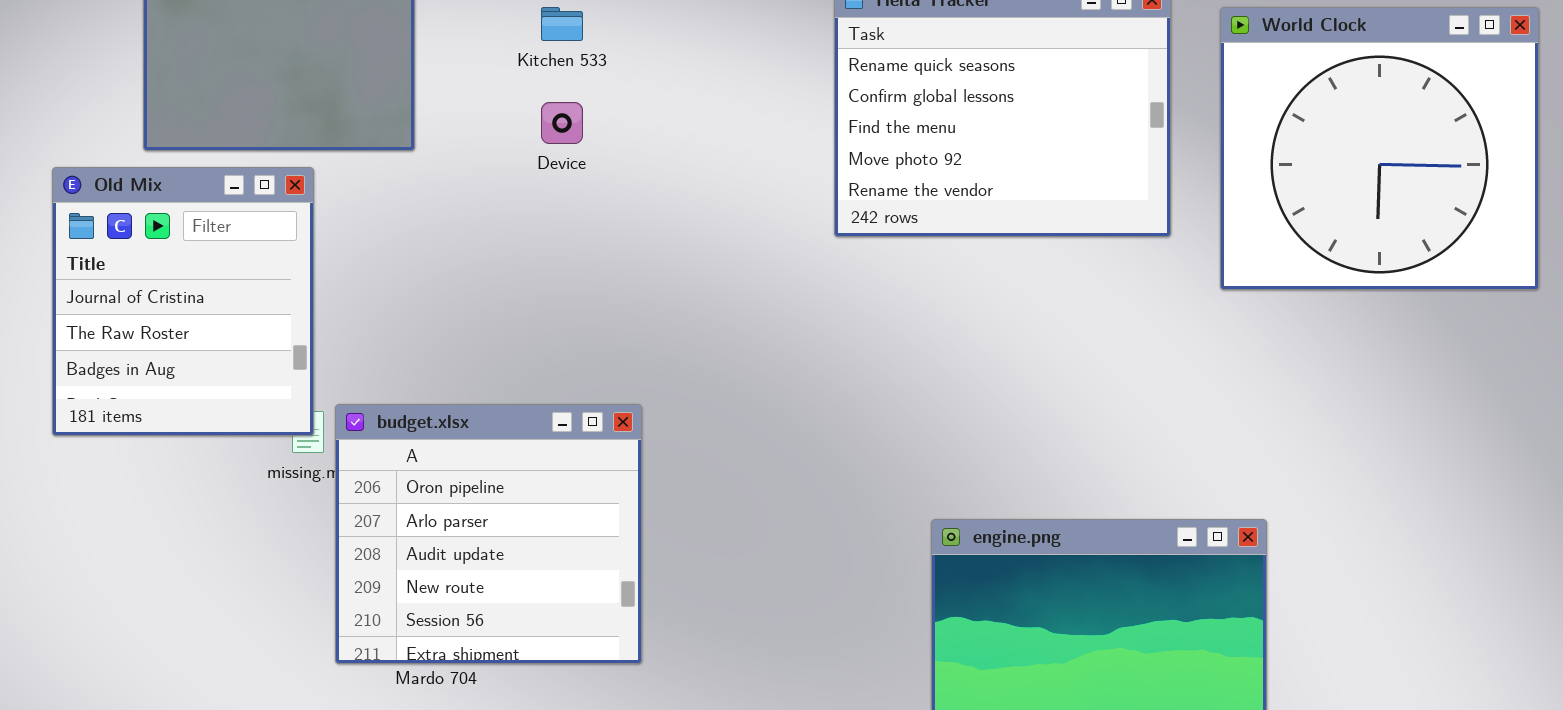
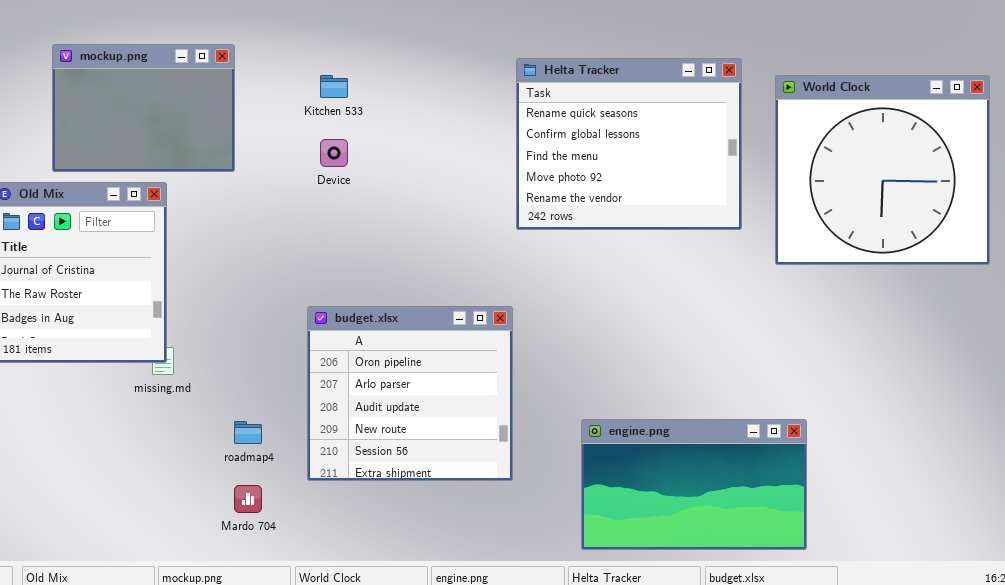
budget.xlsx: [335,404,642,664] -> [307,306,513,481], moved

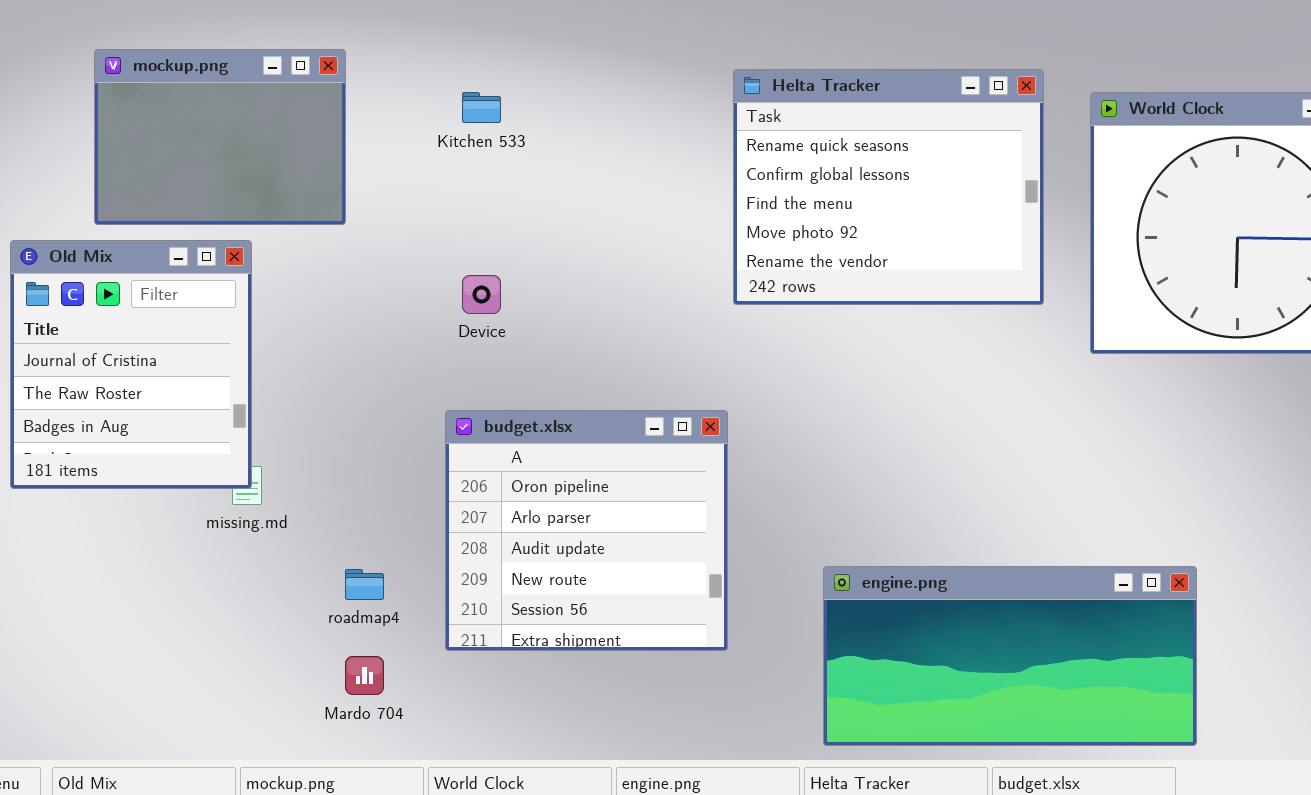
Device: [320,139,348,167] -> [462,275,501,314], moved
engine.png: [581,419,807,550] -> [823,566,1197,746], resized

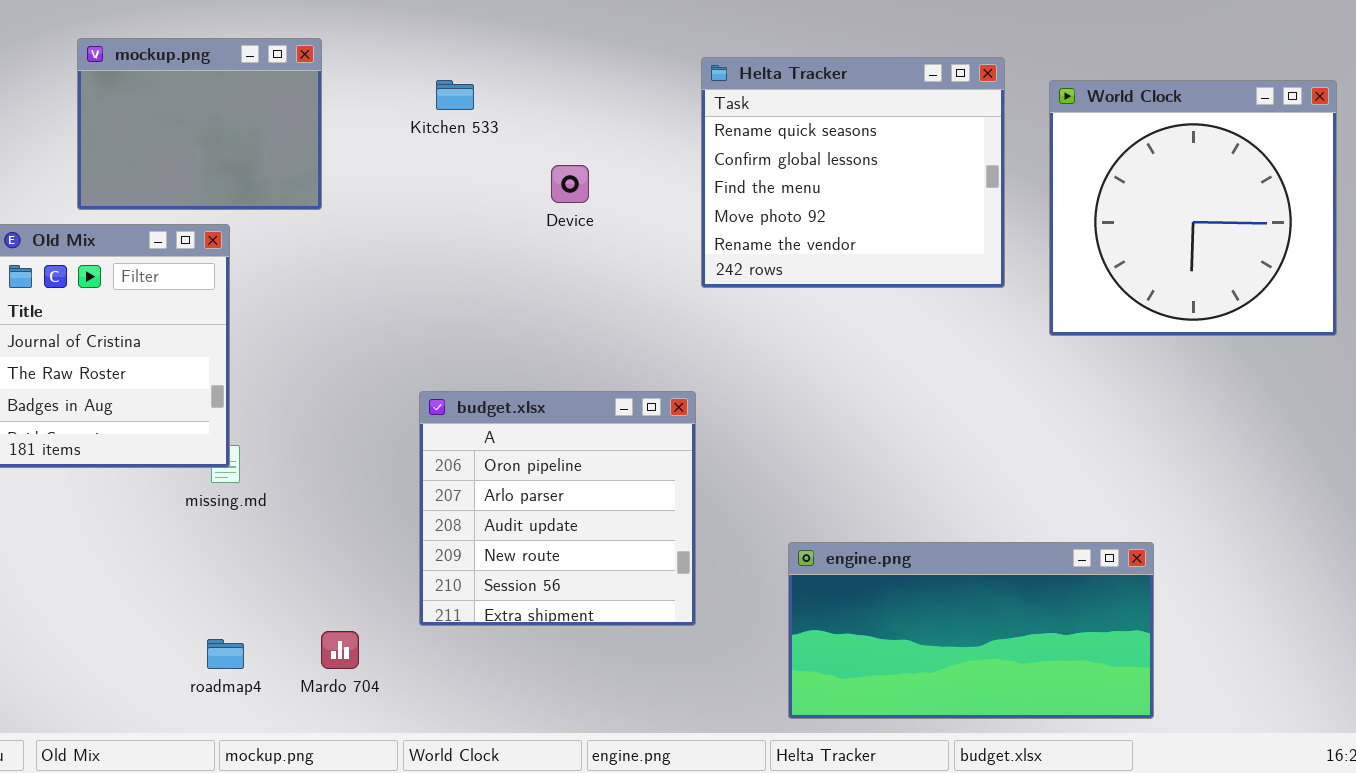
Device: [462,275,501,314] -> [551,165,589,203], moved
roadmap4: [345,569,384,600] -> [207,639,244,669], moved

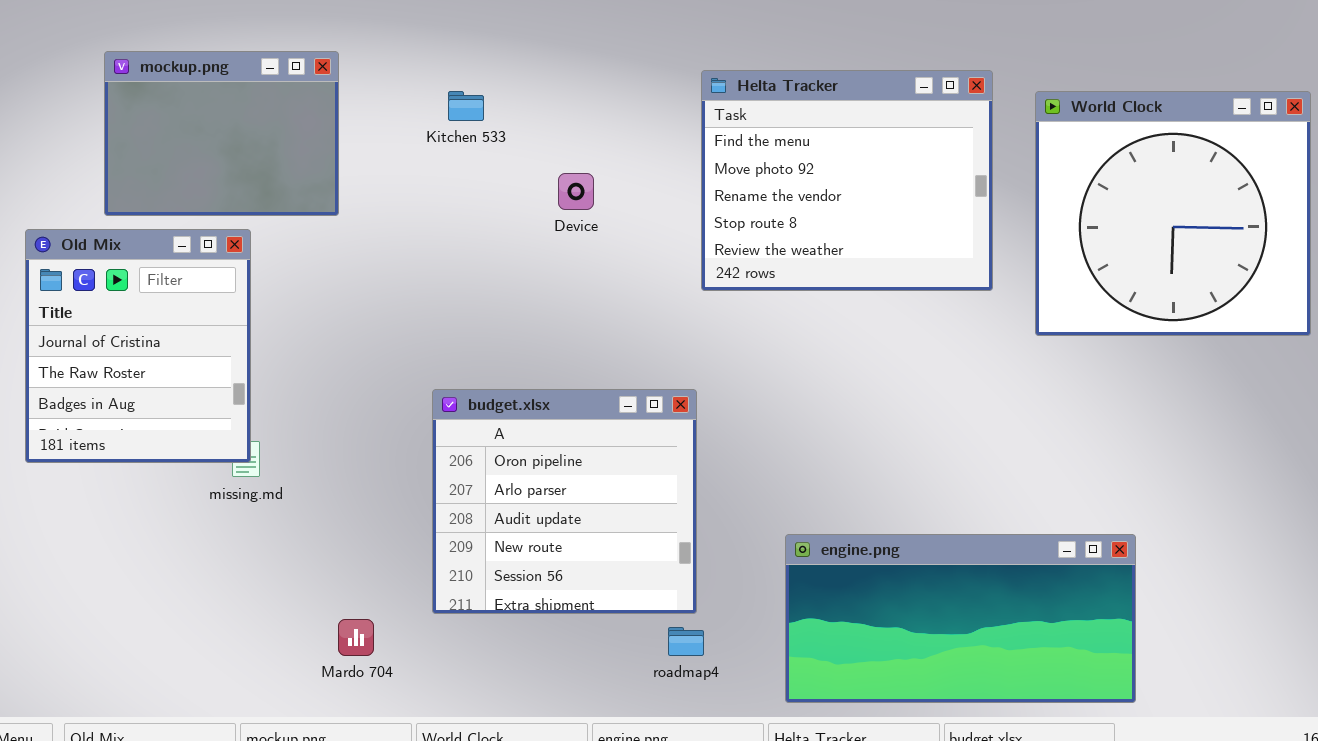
Helta Tracker: [701,57,1005,288] -> [701,70,993,291], scrolled down 2 rows
roadmap4: [207,639,244,669] -> [668,627,704,656], moved

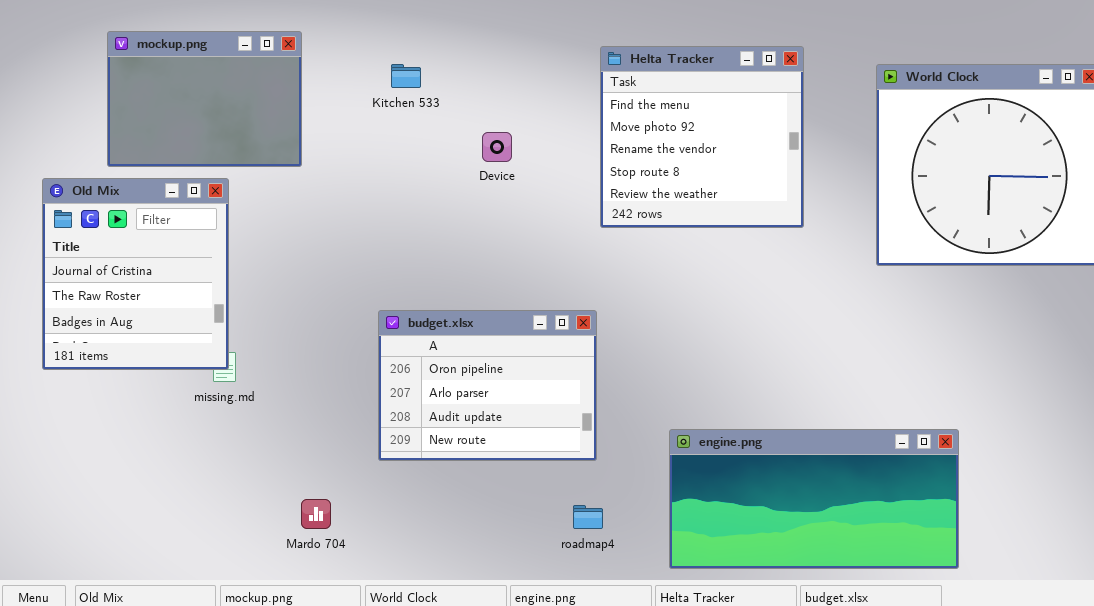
Helta Tracker: [701,70,993,291] -> [600,46,804,228], resized
budget.xlsx: [432,389,697,614] -> [378,310,597,461], resized

